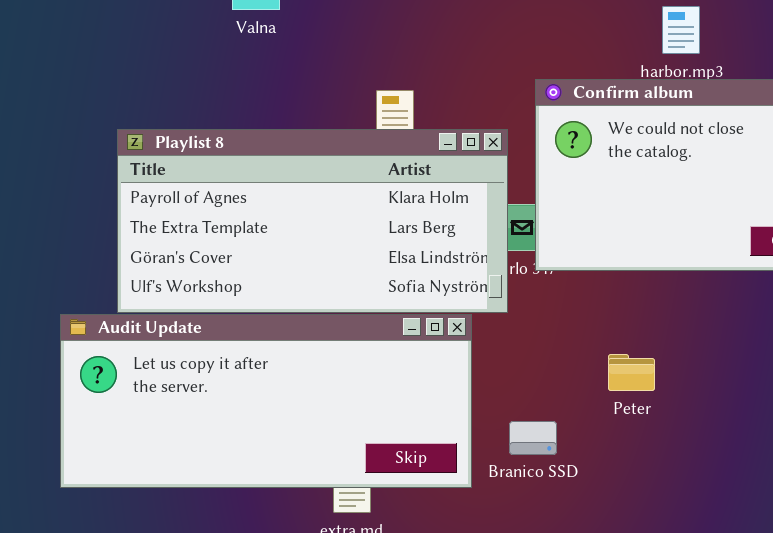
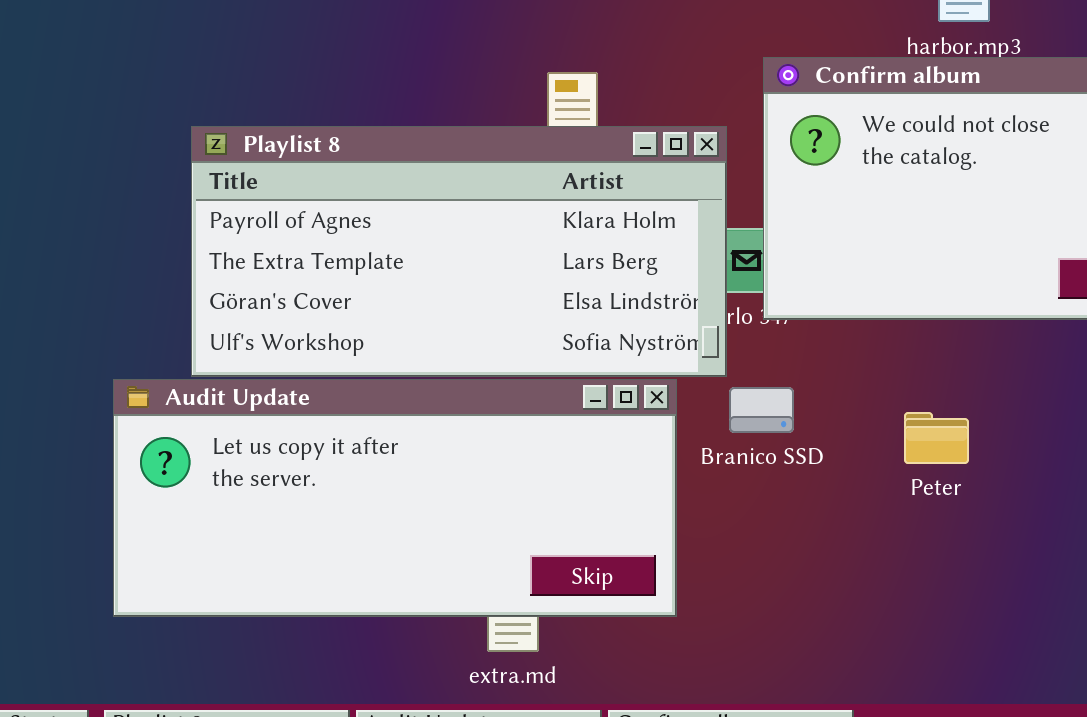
Peter: [608,354,655,391] -> [904,412,969,464], moved
Branico SSD: [509,421,557,455] -> [729,387,794,433], moved

